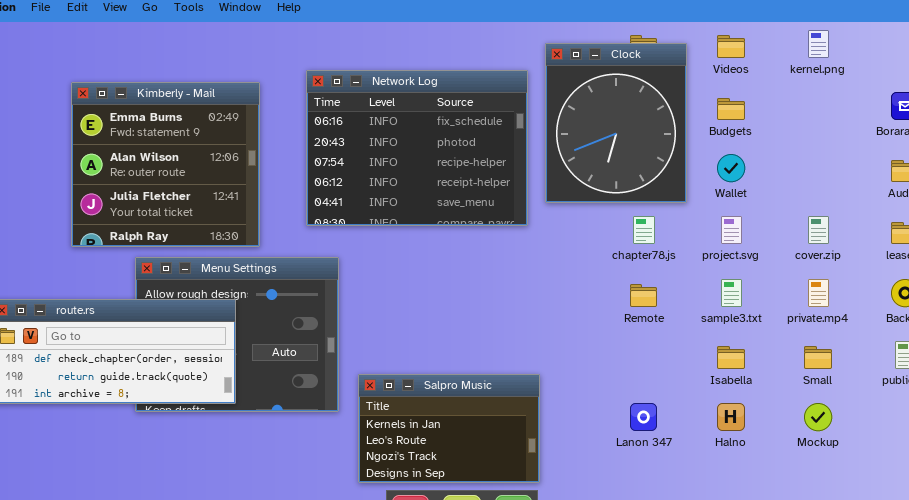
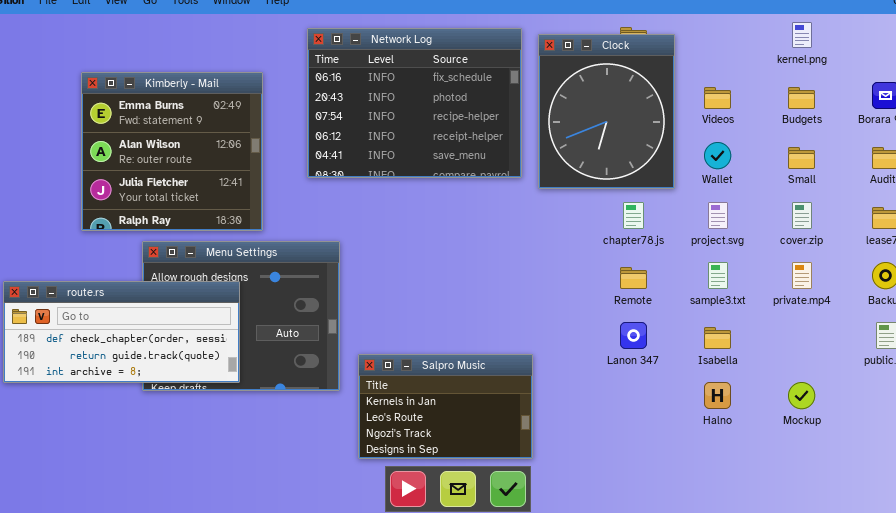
Videos: [717,35,745,58] -> [704,87,731,109], moved
Network Log: [306,70,528,226] -> [307,28,522,178], moved
Budgets: [717,98,745,120] -> [788,87,815,109], moved
Small: [804,346,832,369] -> [788,147,815,169], moved
Lanon 347: [630,403,657,431] -> [620,322,647,349], moved

